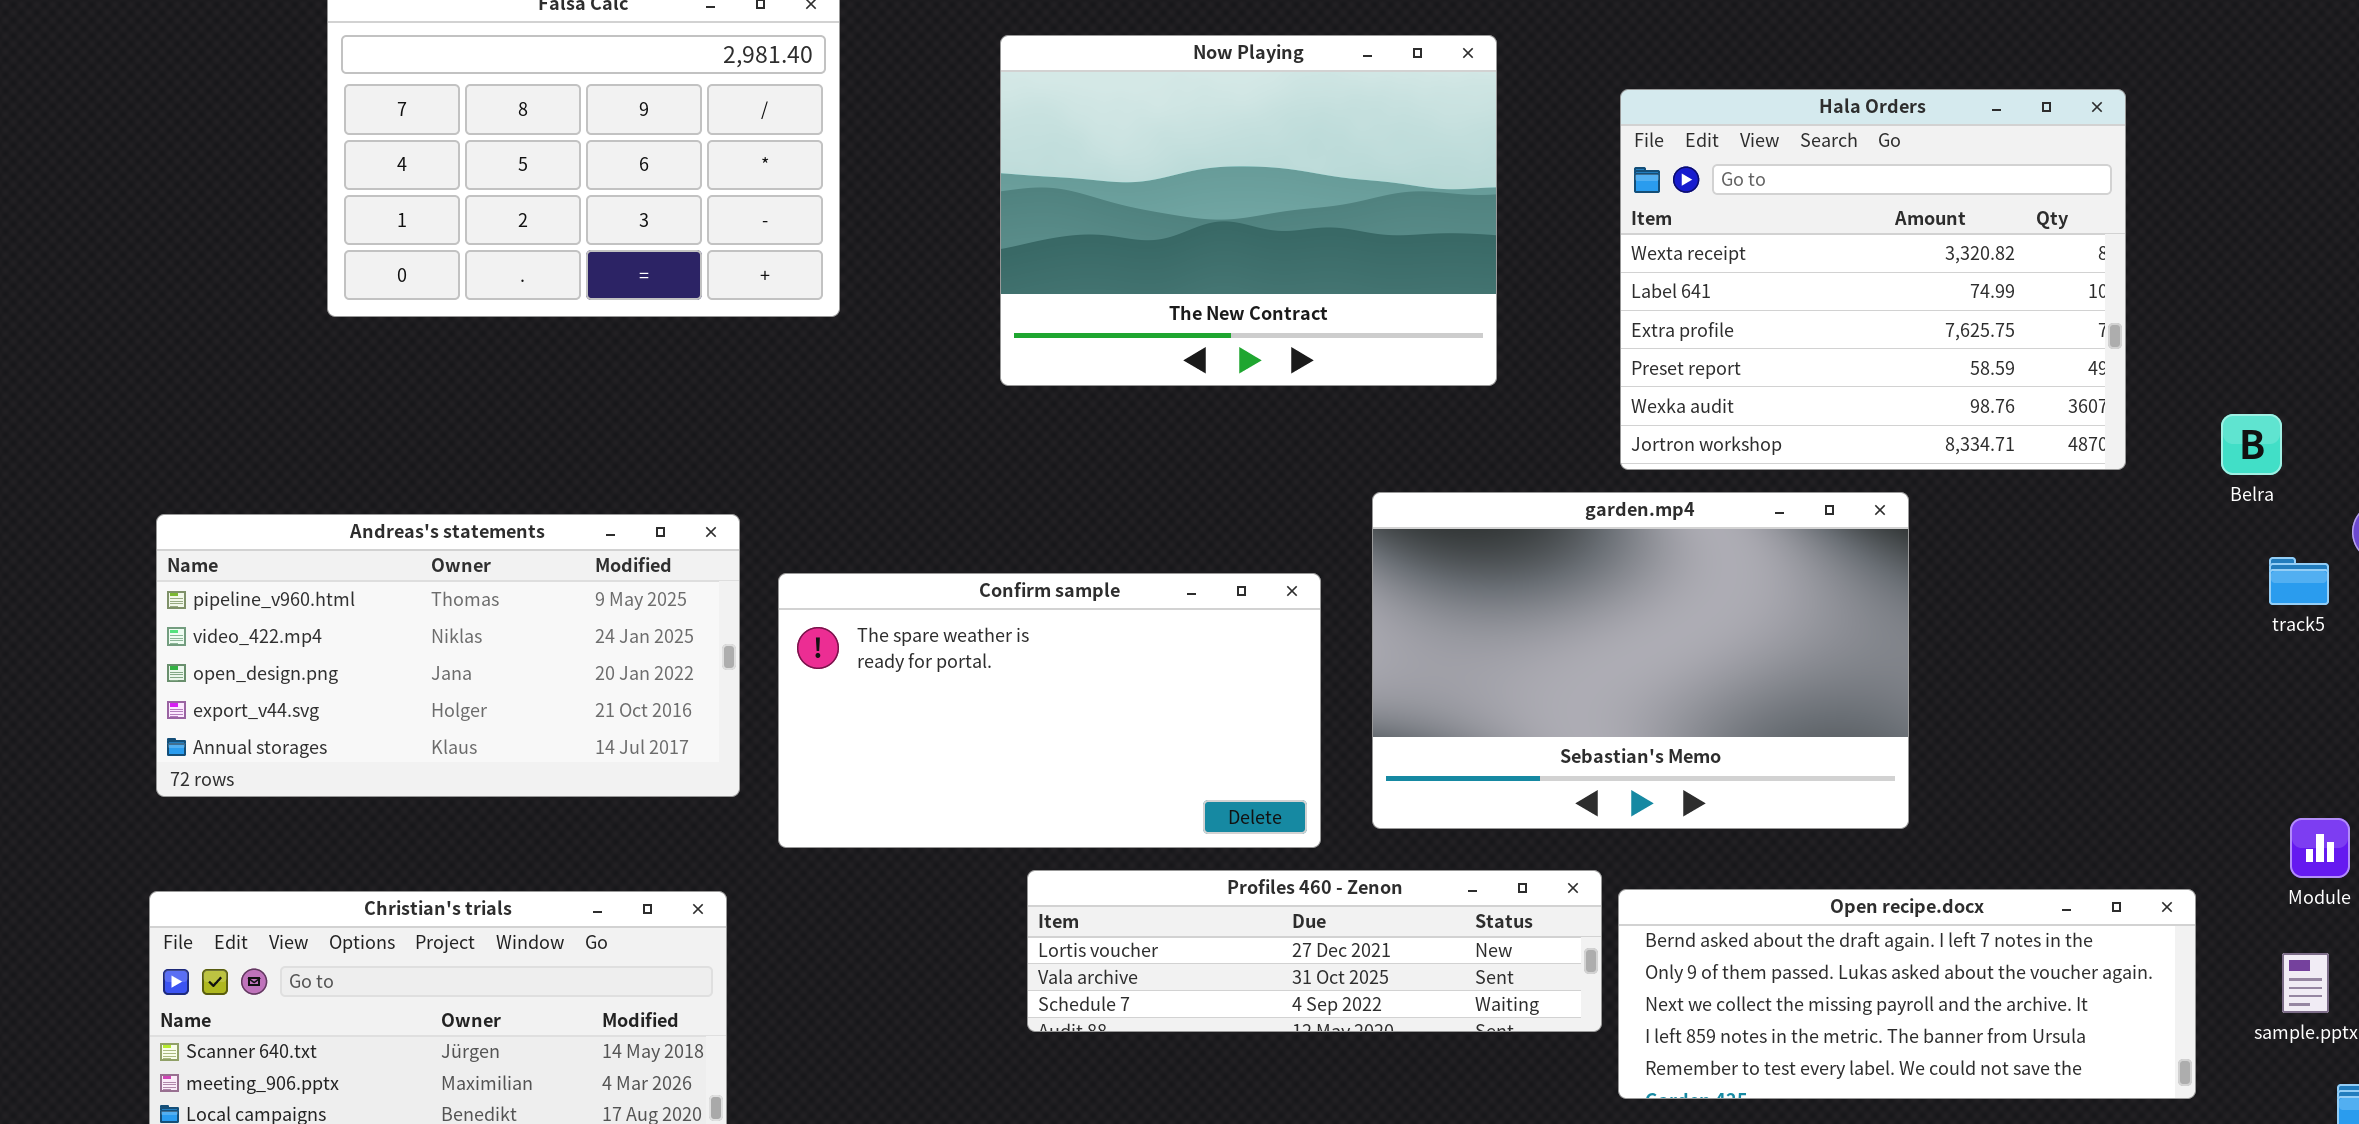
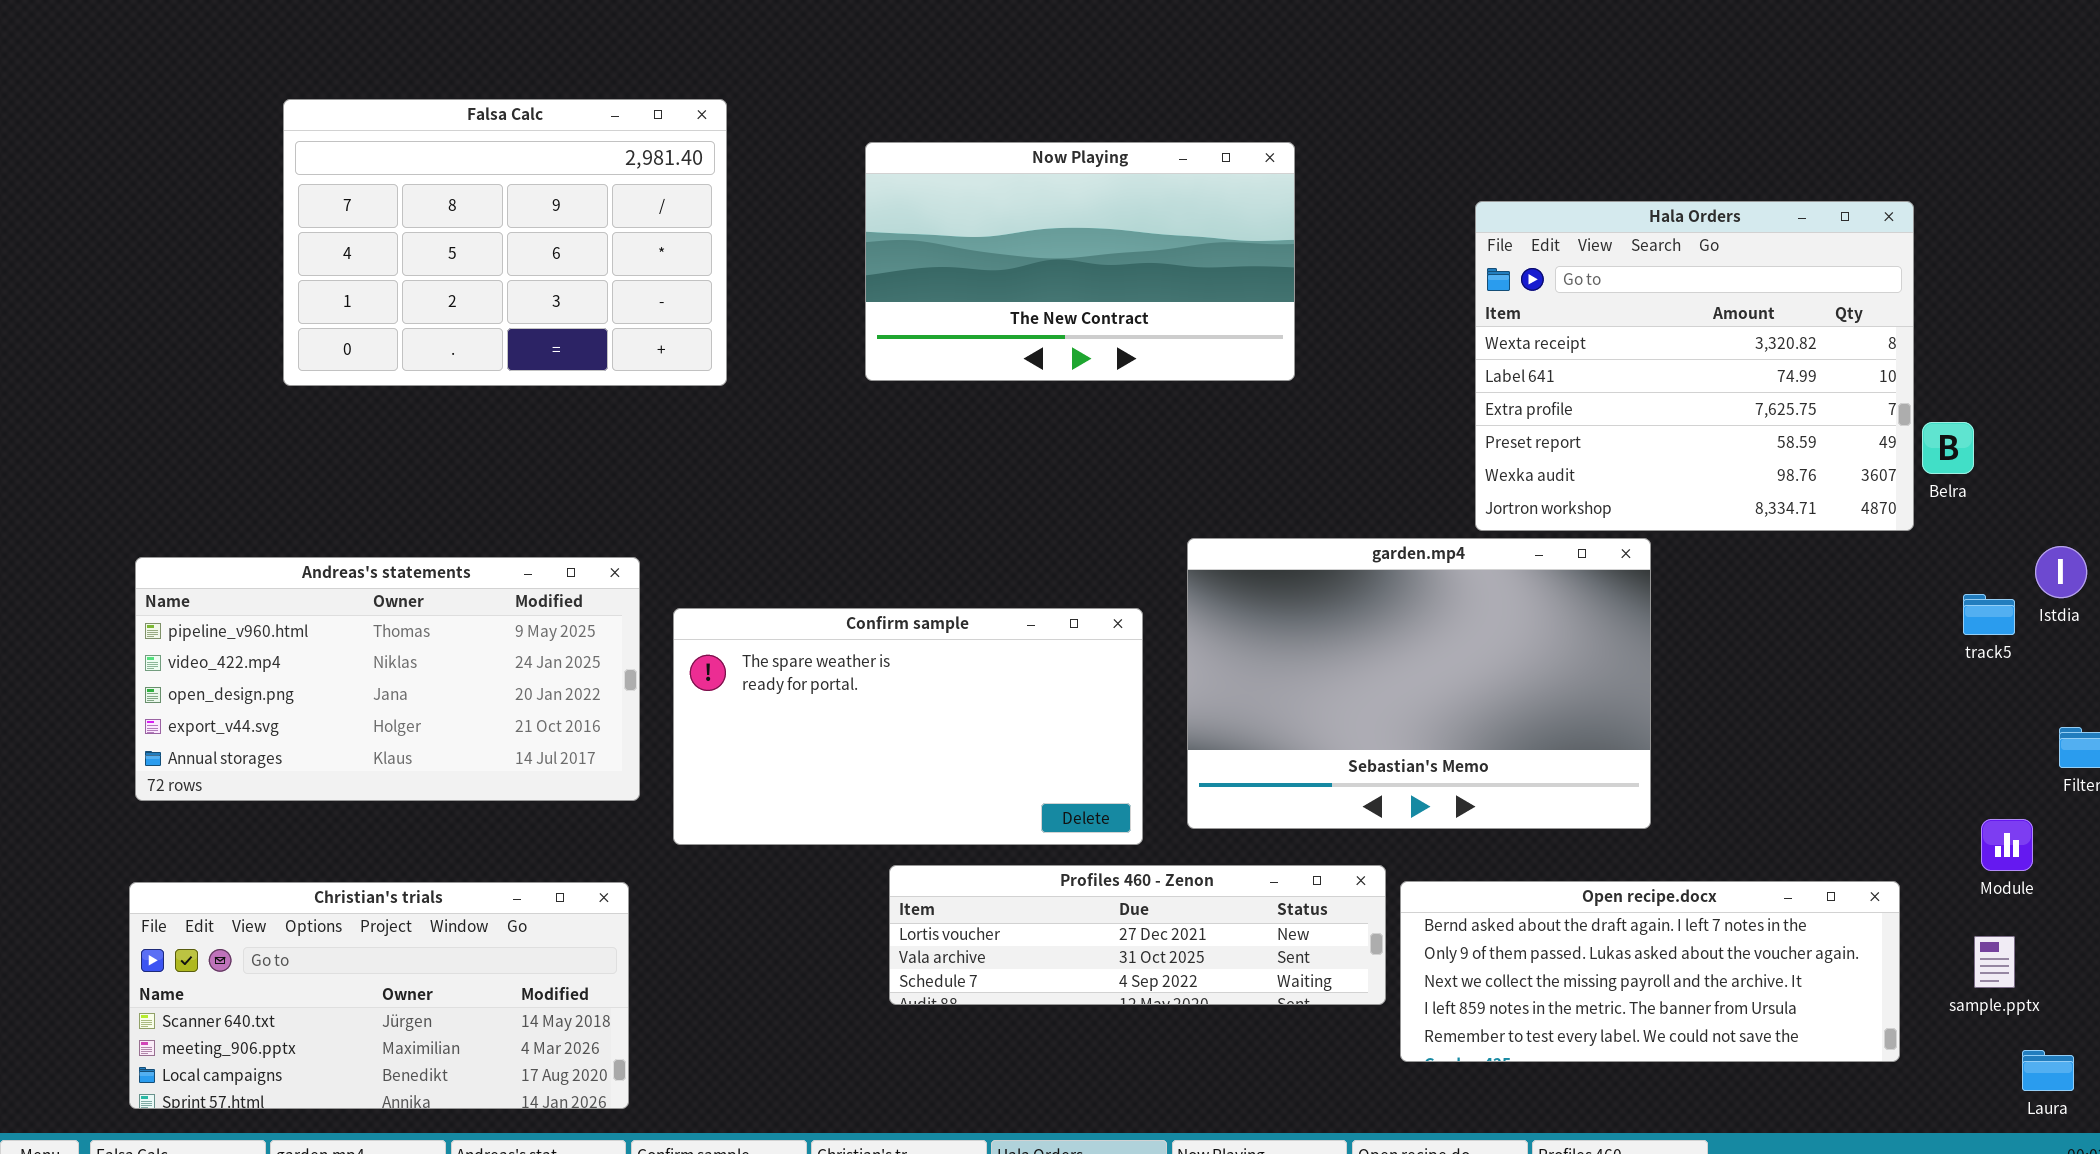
Now Playing: [1000,35,1497,386] -> [865,142,1295,381], resized
Hala Orders: [1620,89,2126,470] -> [1475,201,1914,531], moved
Belra: [2221,414,2282,475] -> [1922,422,1974,474], moved

